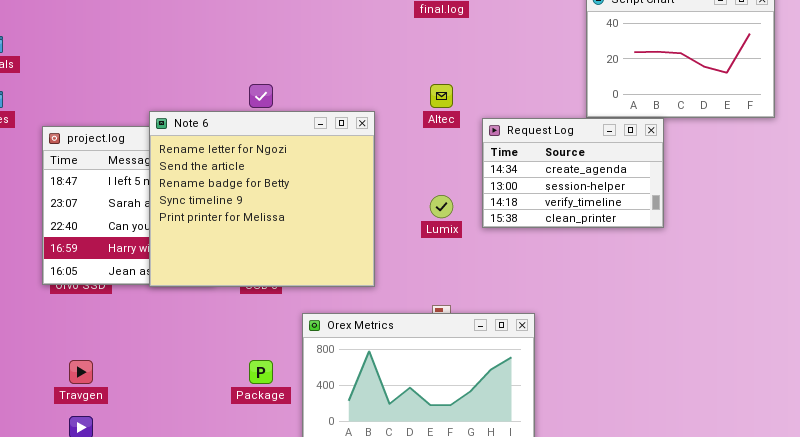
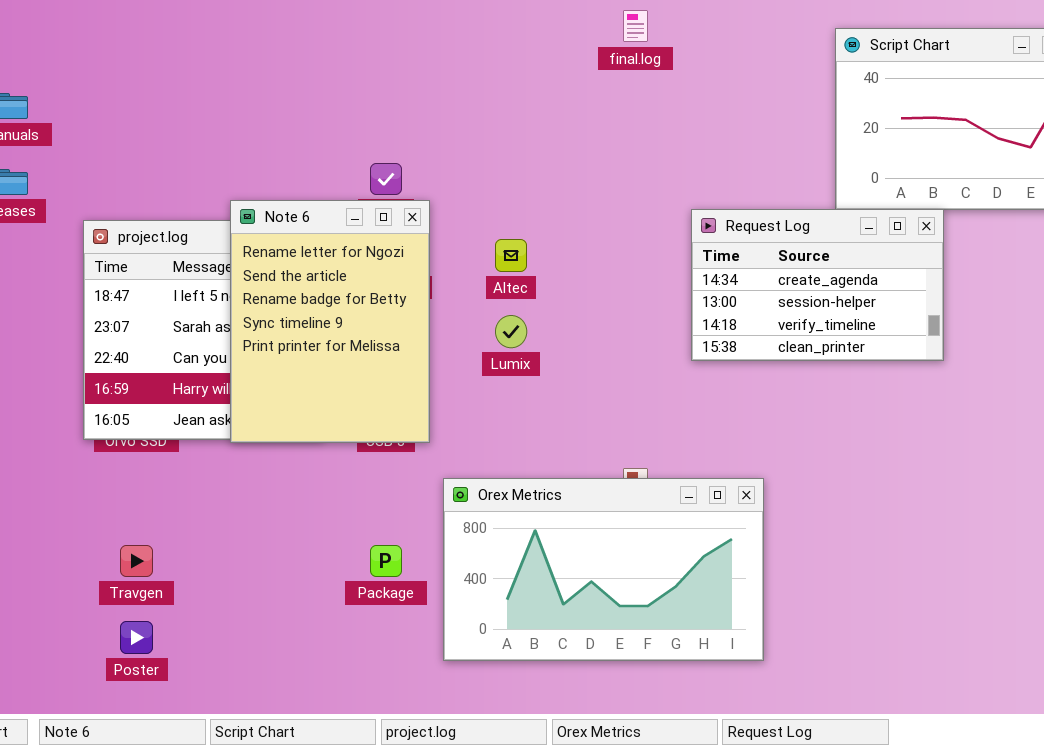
Altec: [430,84,453,108] -> [495,239,527,272], moved
Note 6: [149,111,375,287] -> [230,200,430,443], resized
Lumix: [430,195,453,218] -> [495,315,527,348], moved

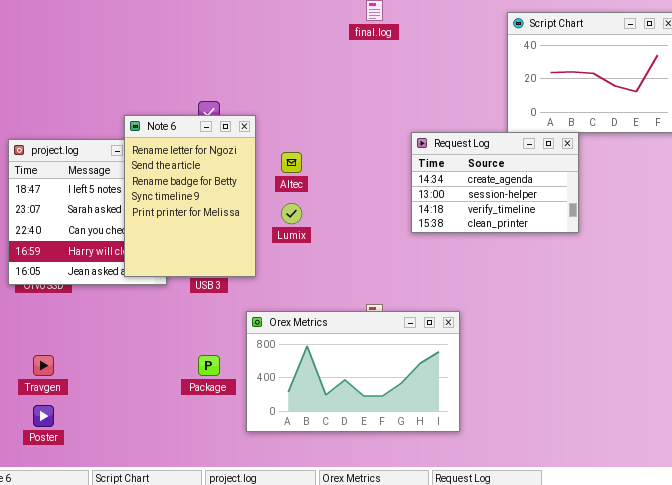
Note 6: [230,200,430,443] -> [124,115,256,277], moved

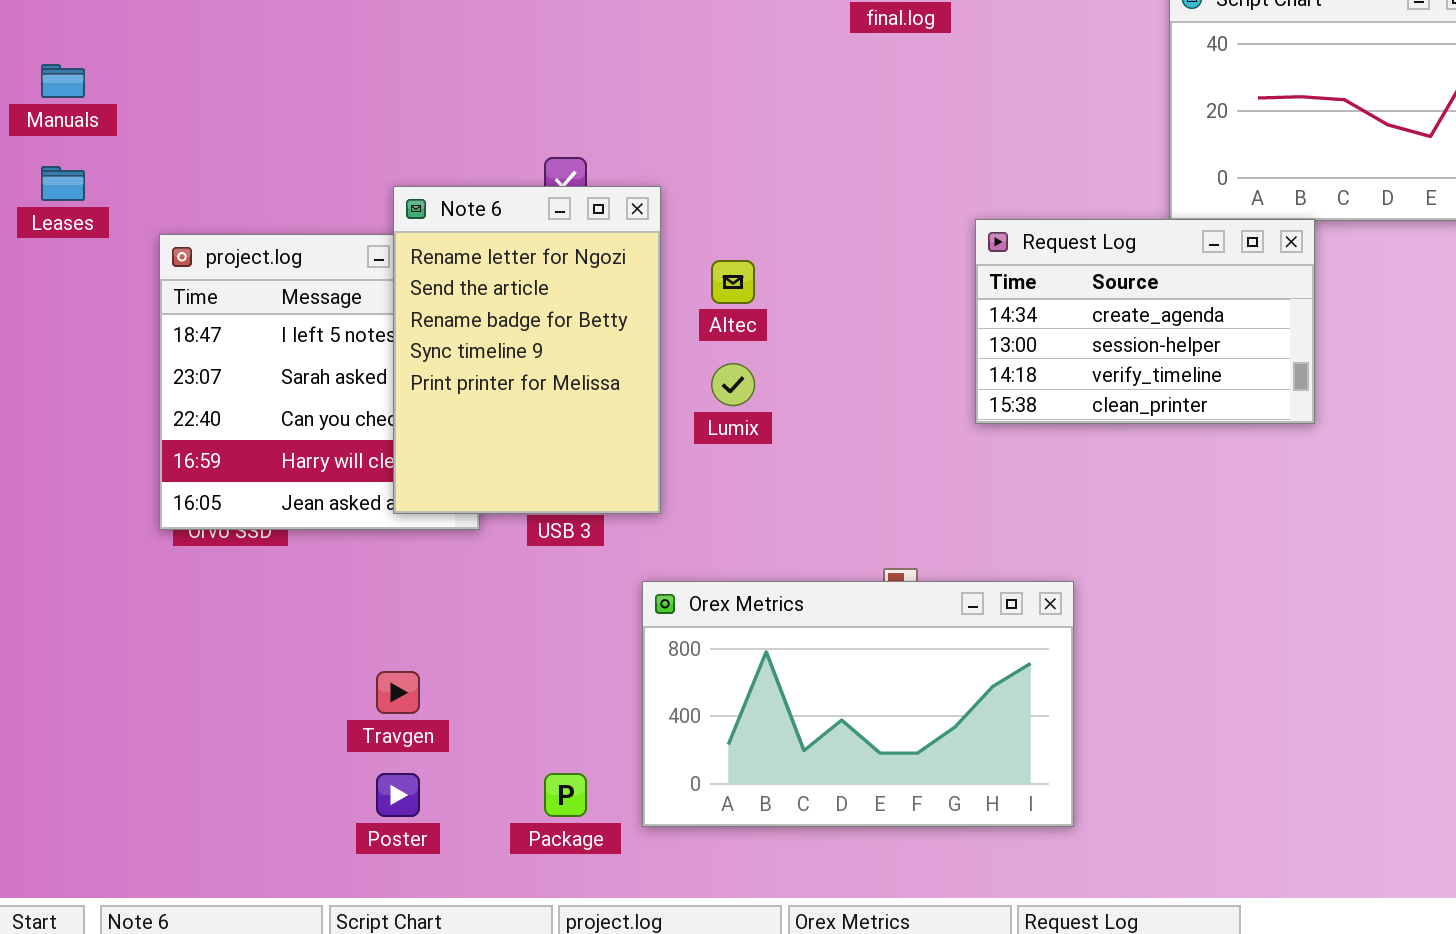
Travgen: [33,355,54,376] -> [376,671,420,714], moved
Package: [198,355,220,376] -> [544,773,587,817], moved
Poster: [33,405,54,427] -> [376,773,420,817], moved

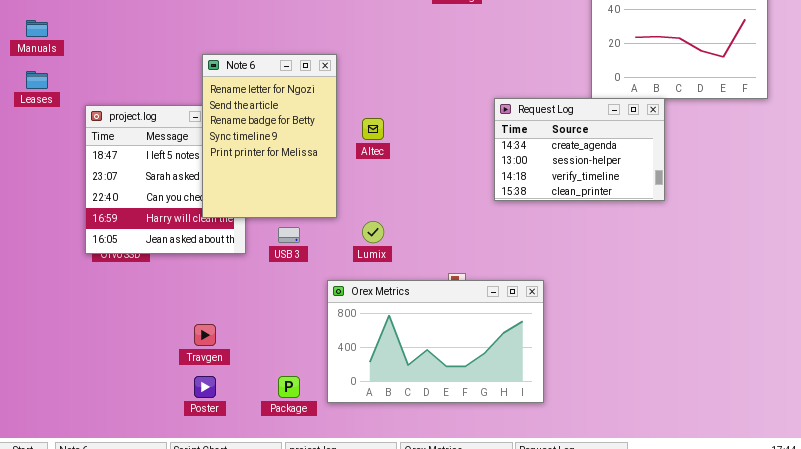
Note 6: [393,186,661,514] -> [202,54,337,218], moved
Lumix: [711,363,755,406] -> [362,221,384,243], moved

